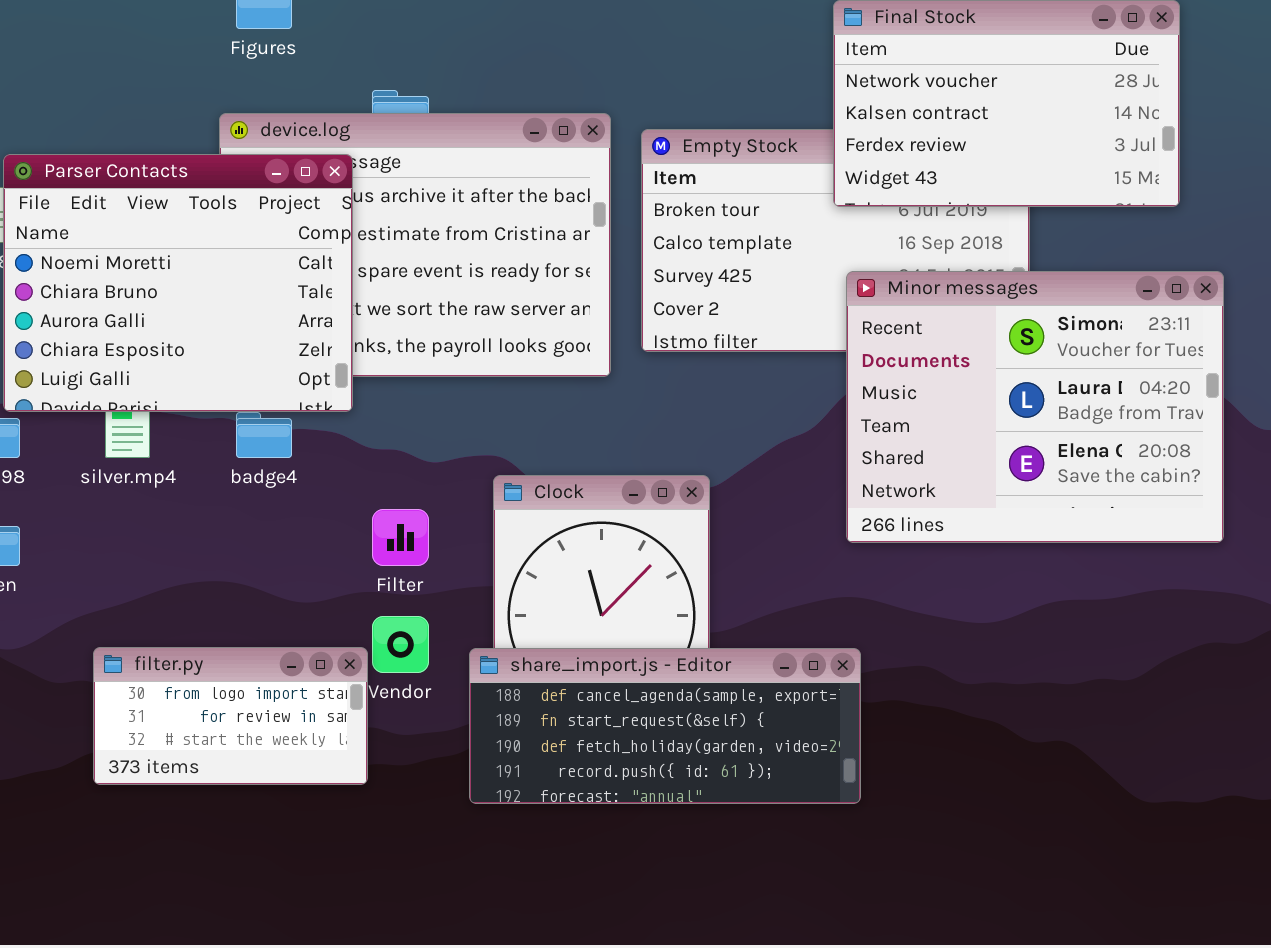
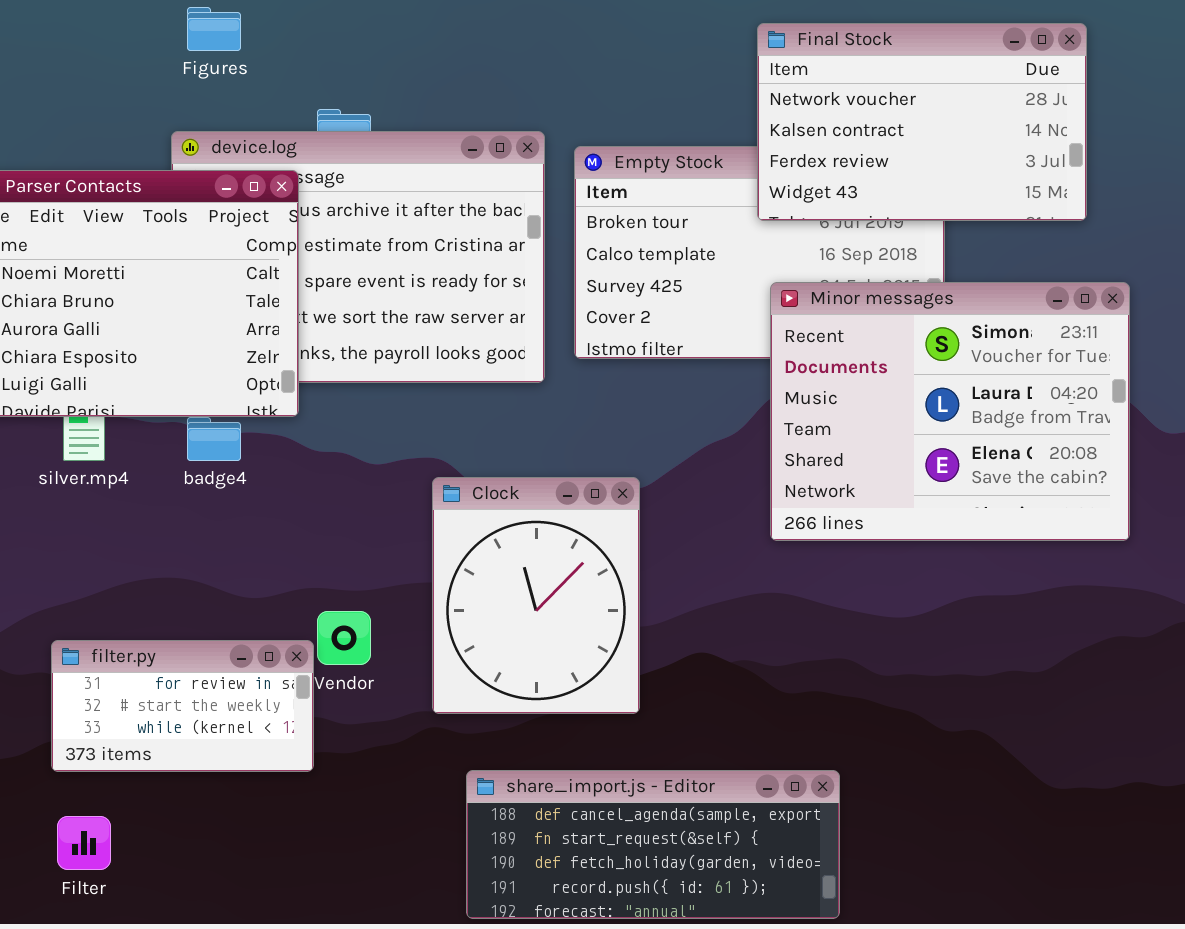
Filter: [372,509,429,566] -> [57,816,111,870], moved
filter.py: [93,647,368,785] -> [51,640,314,772], scrolled down 1 row
share_import.js - Editor: [469,648,861,804] -> [466,770,840,919], moved

